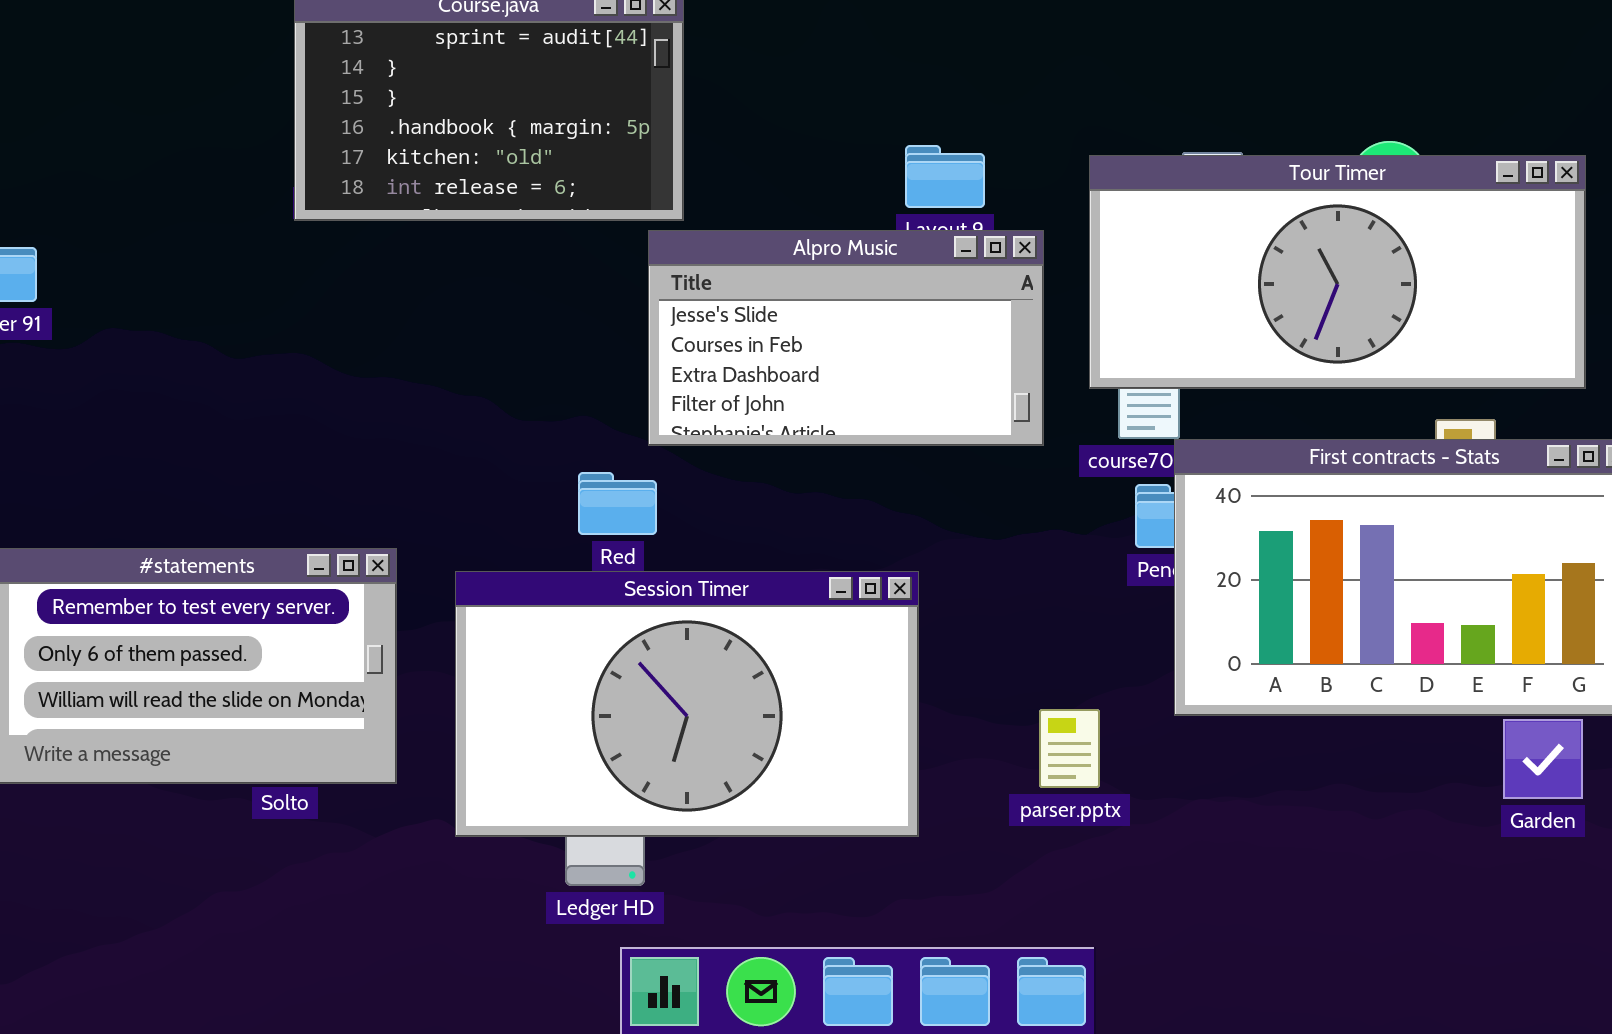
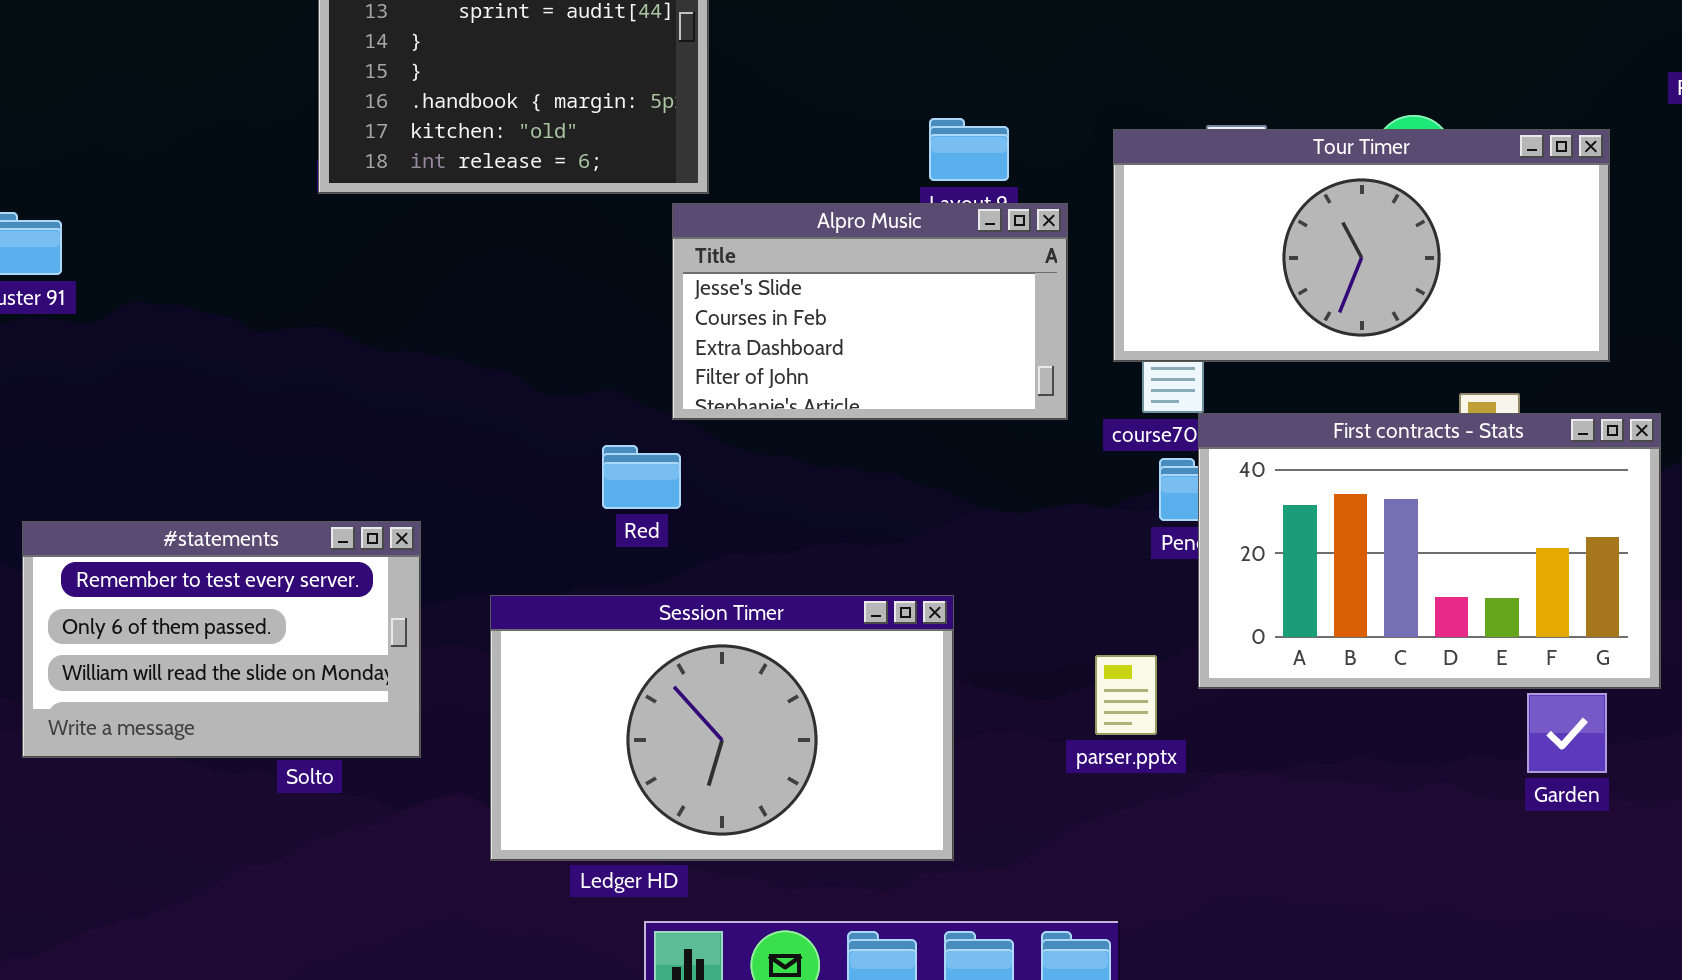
Session Timer: [455,571,919,837] -> [490,595,954,861], moved
parser.pptx: [1039,709,1100,788] -> [1095,655,1157,735], moved

